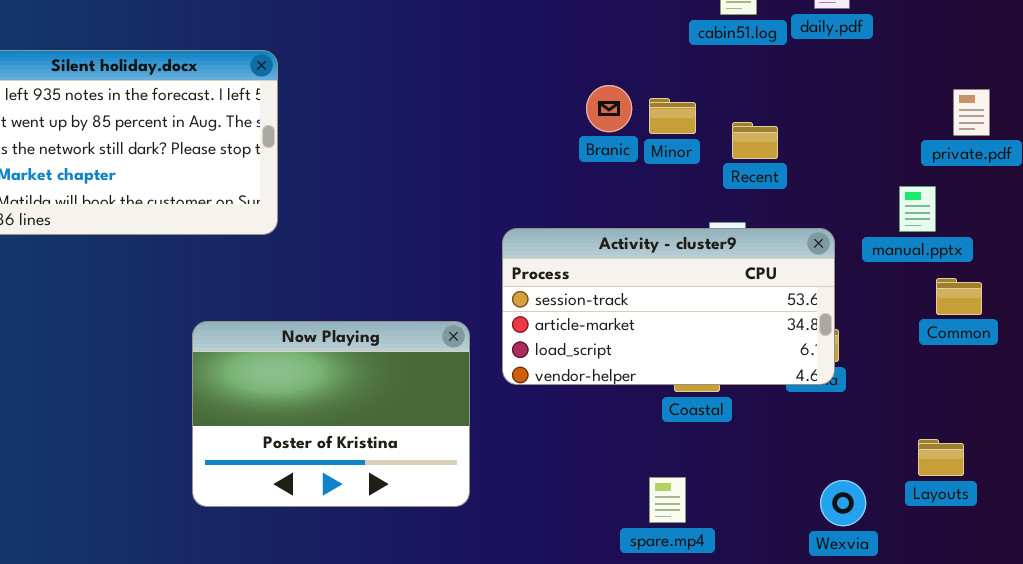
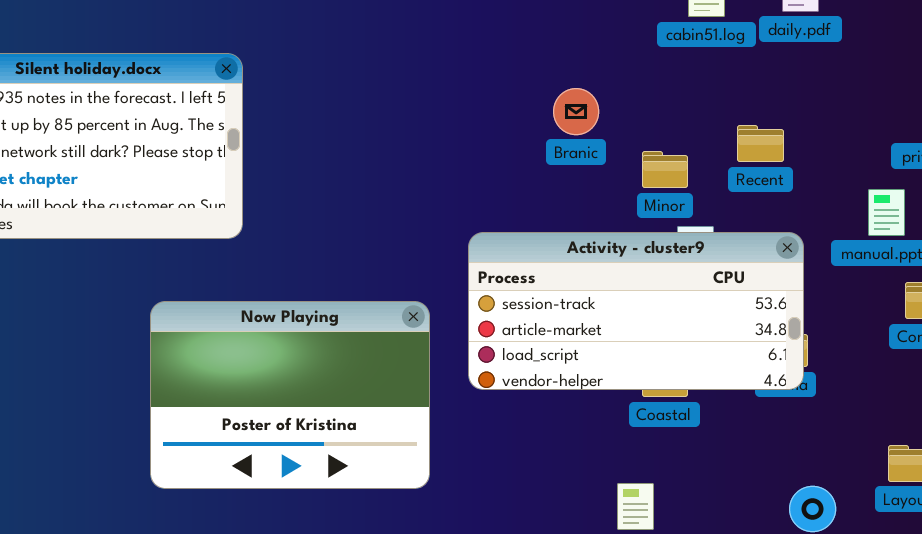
Minor: [649,98,696,134] -> [642,151,688,188], moved
Recent: [732,122,778,159] -> [737,125,784,162], moved
Now Playing: [192,321,470,507] -> [150,301,430,489], moved

